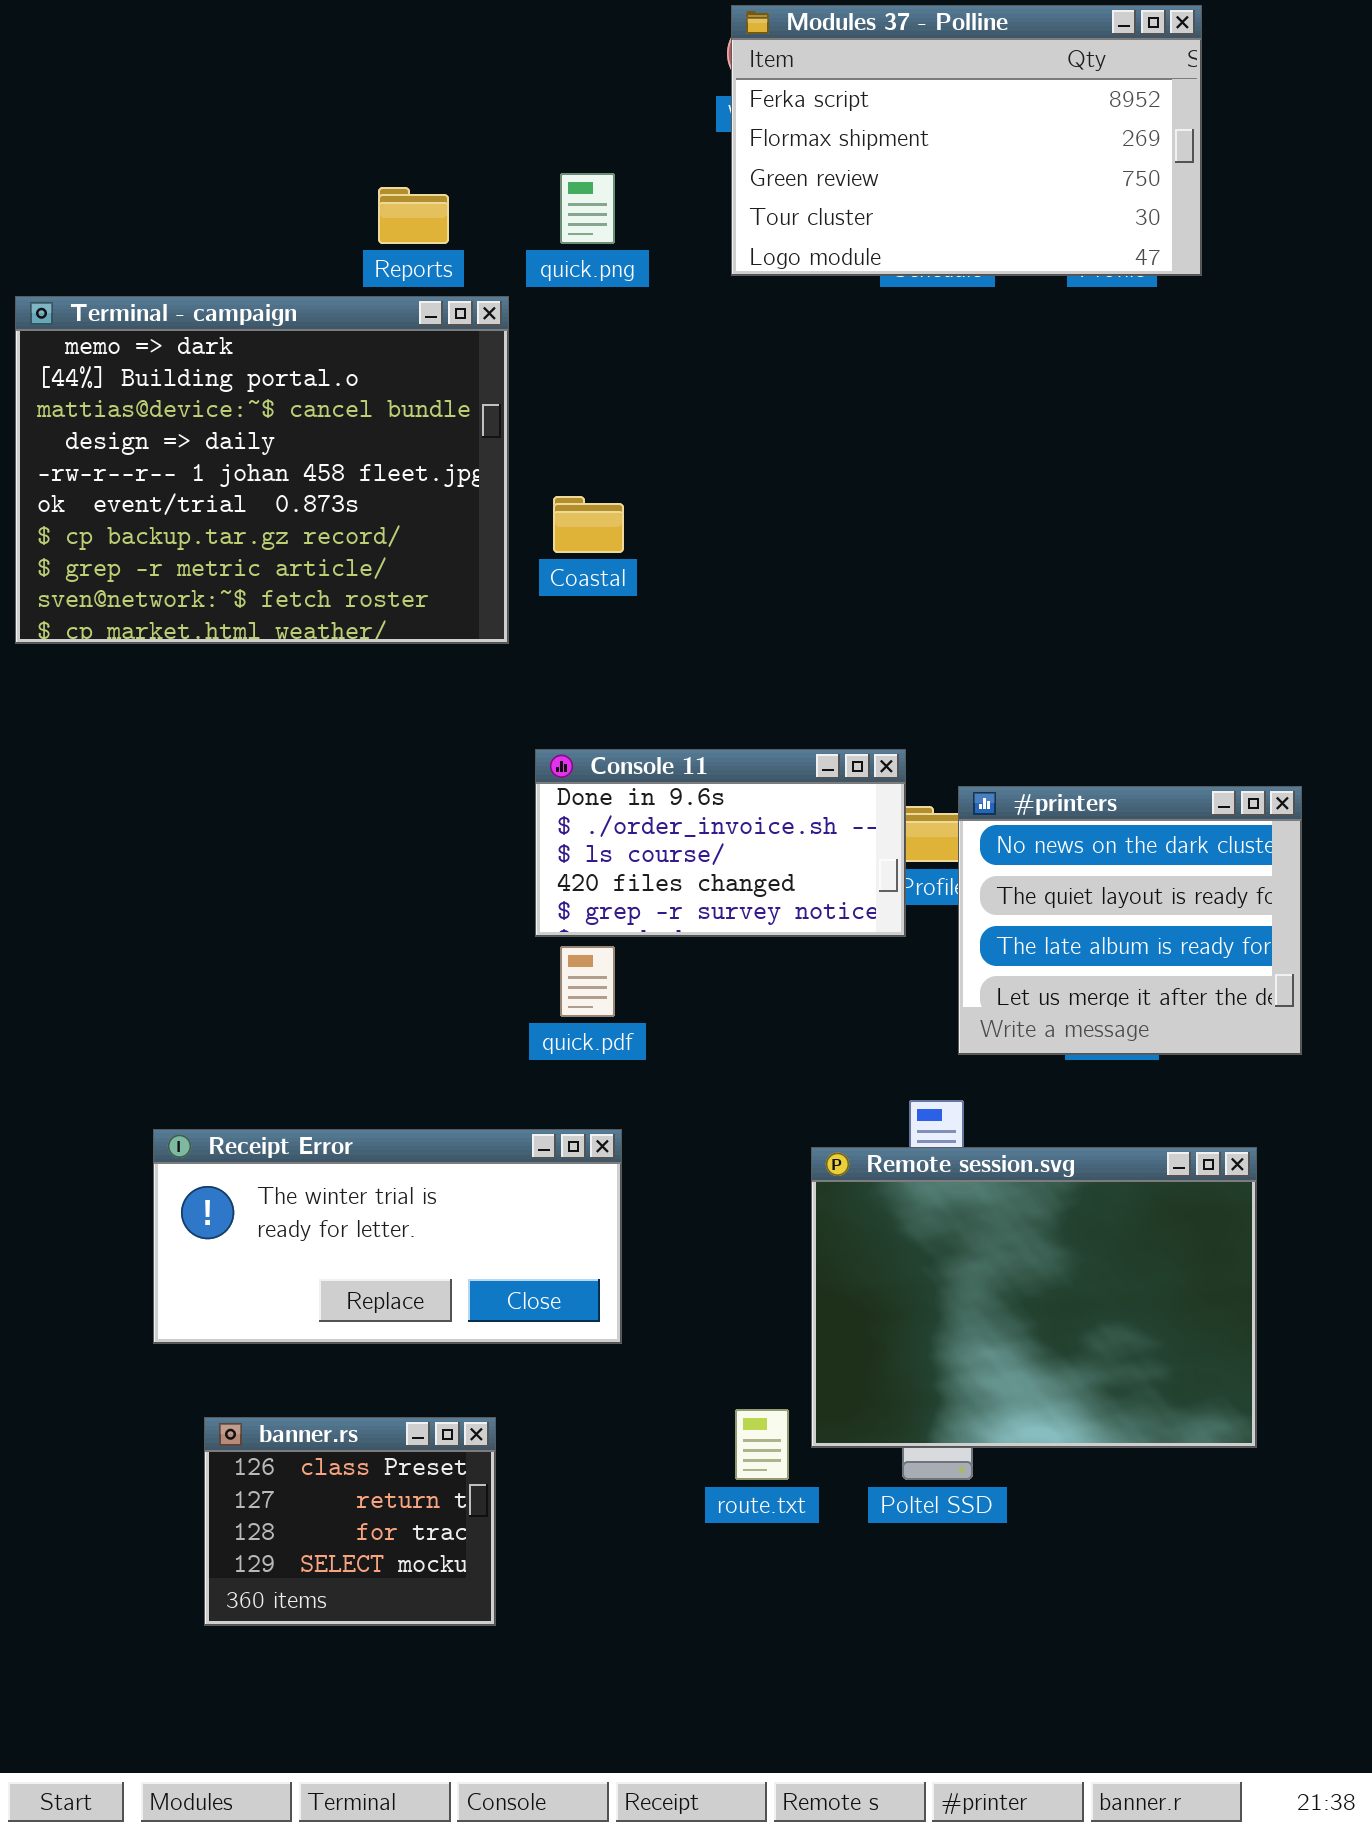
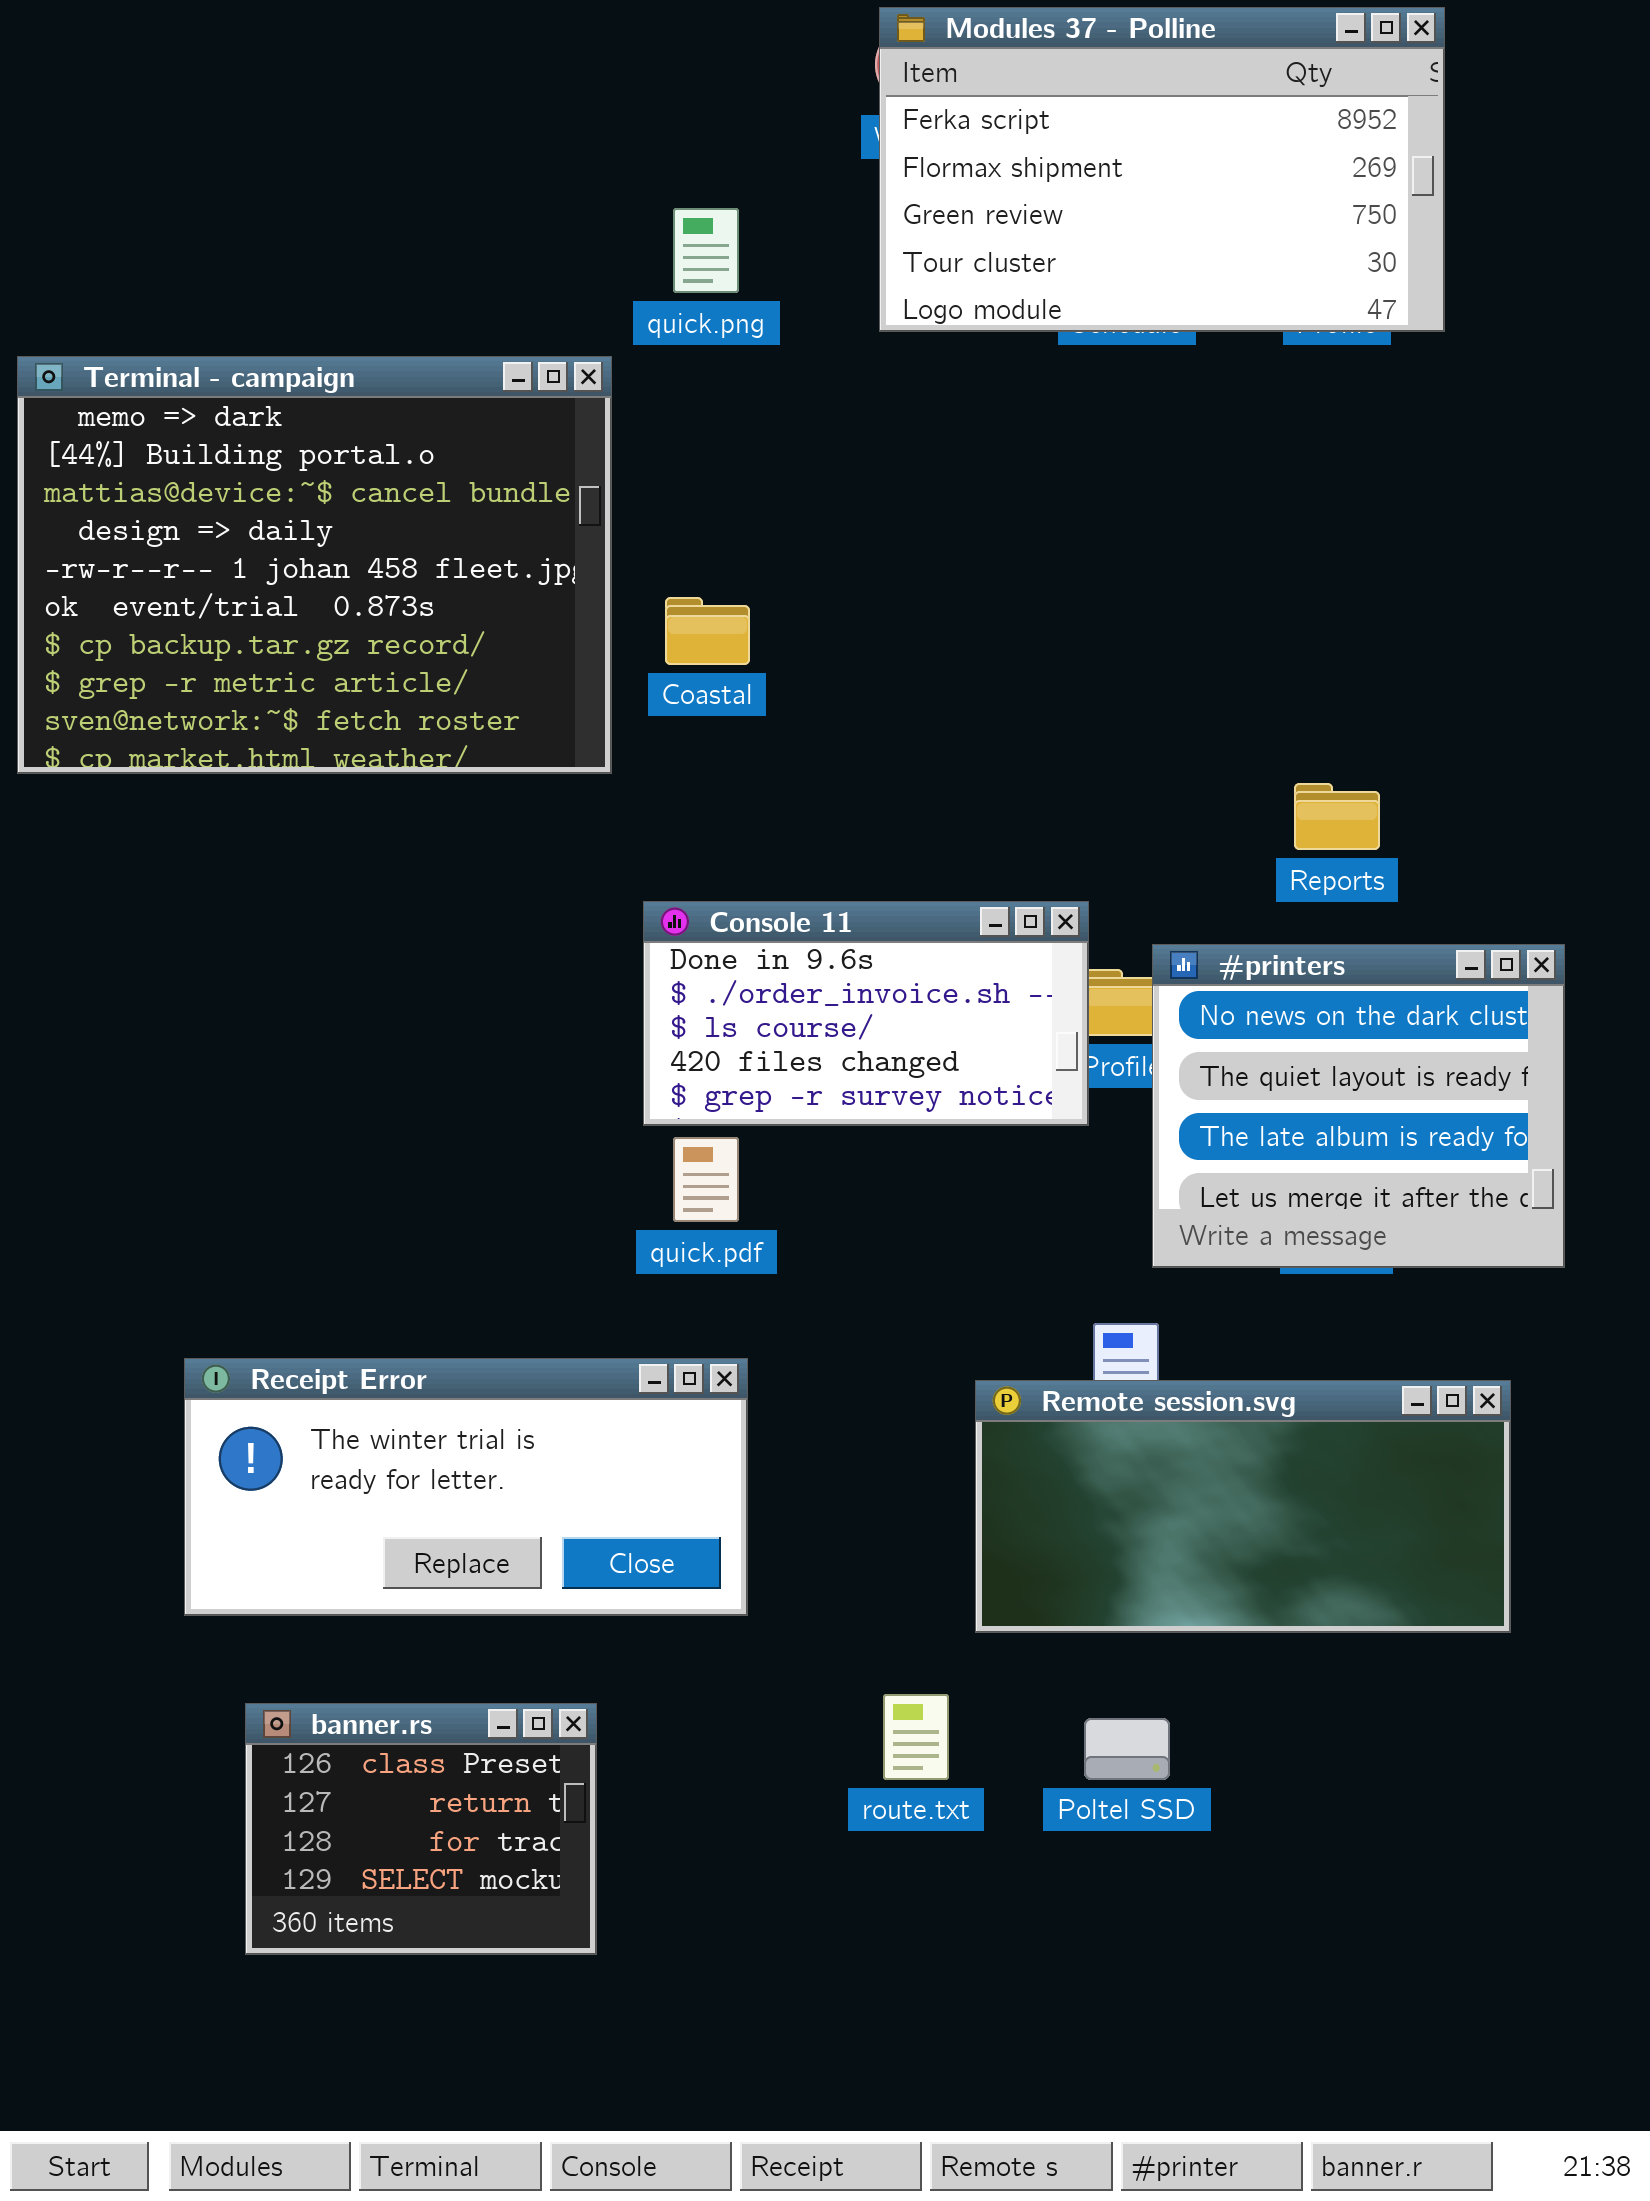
Reports: [378,187,449,244] -> [1294,783,1380,850], moved
Remote session.svg: [811,1147,1257,1448] -> [975,1380,1511,1633], resized

